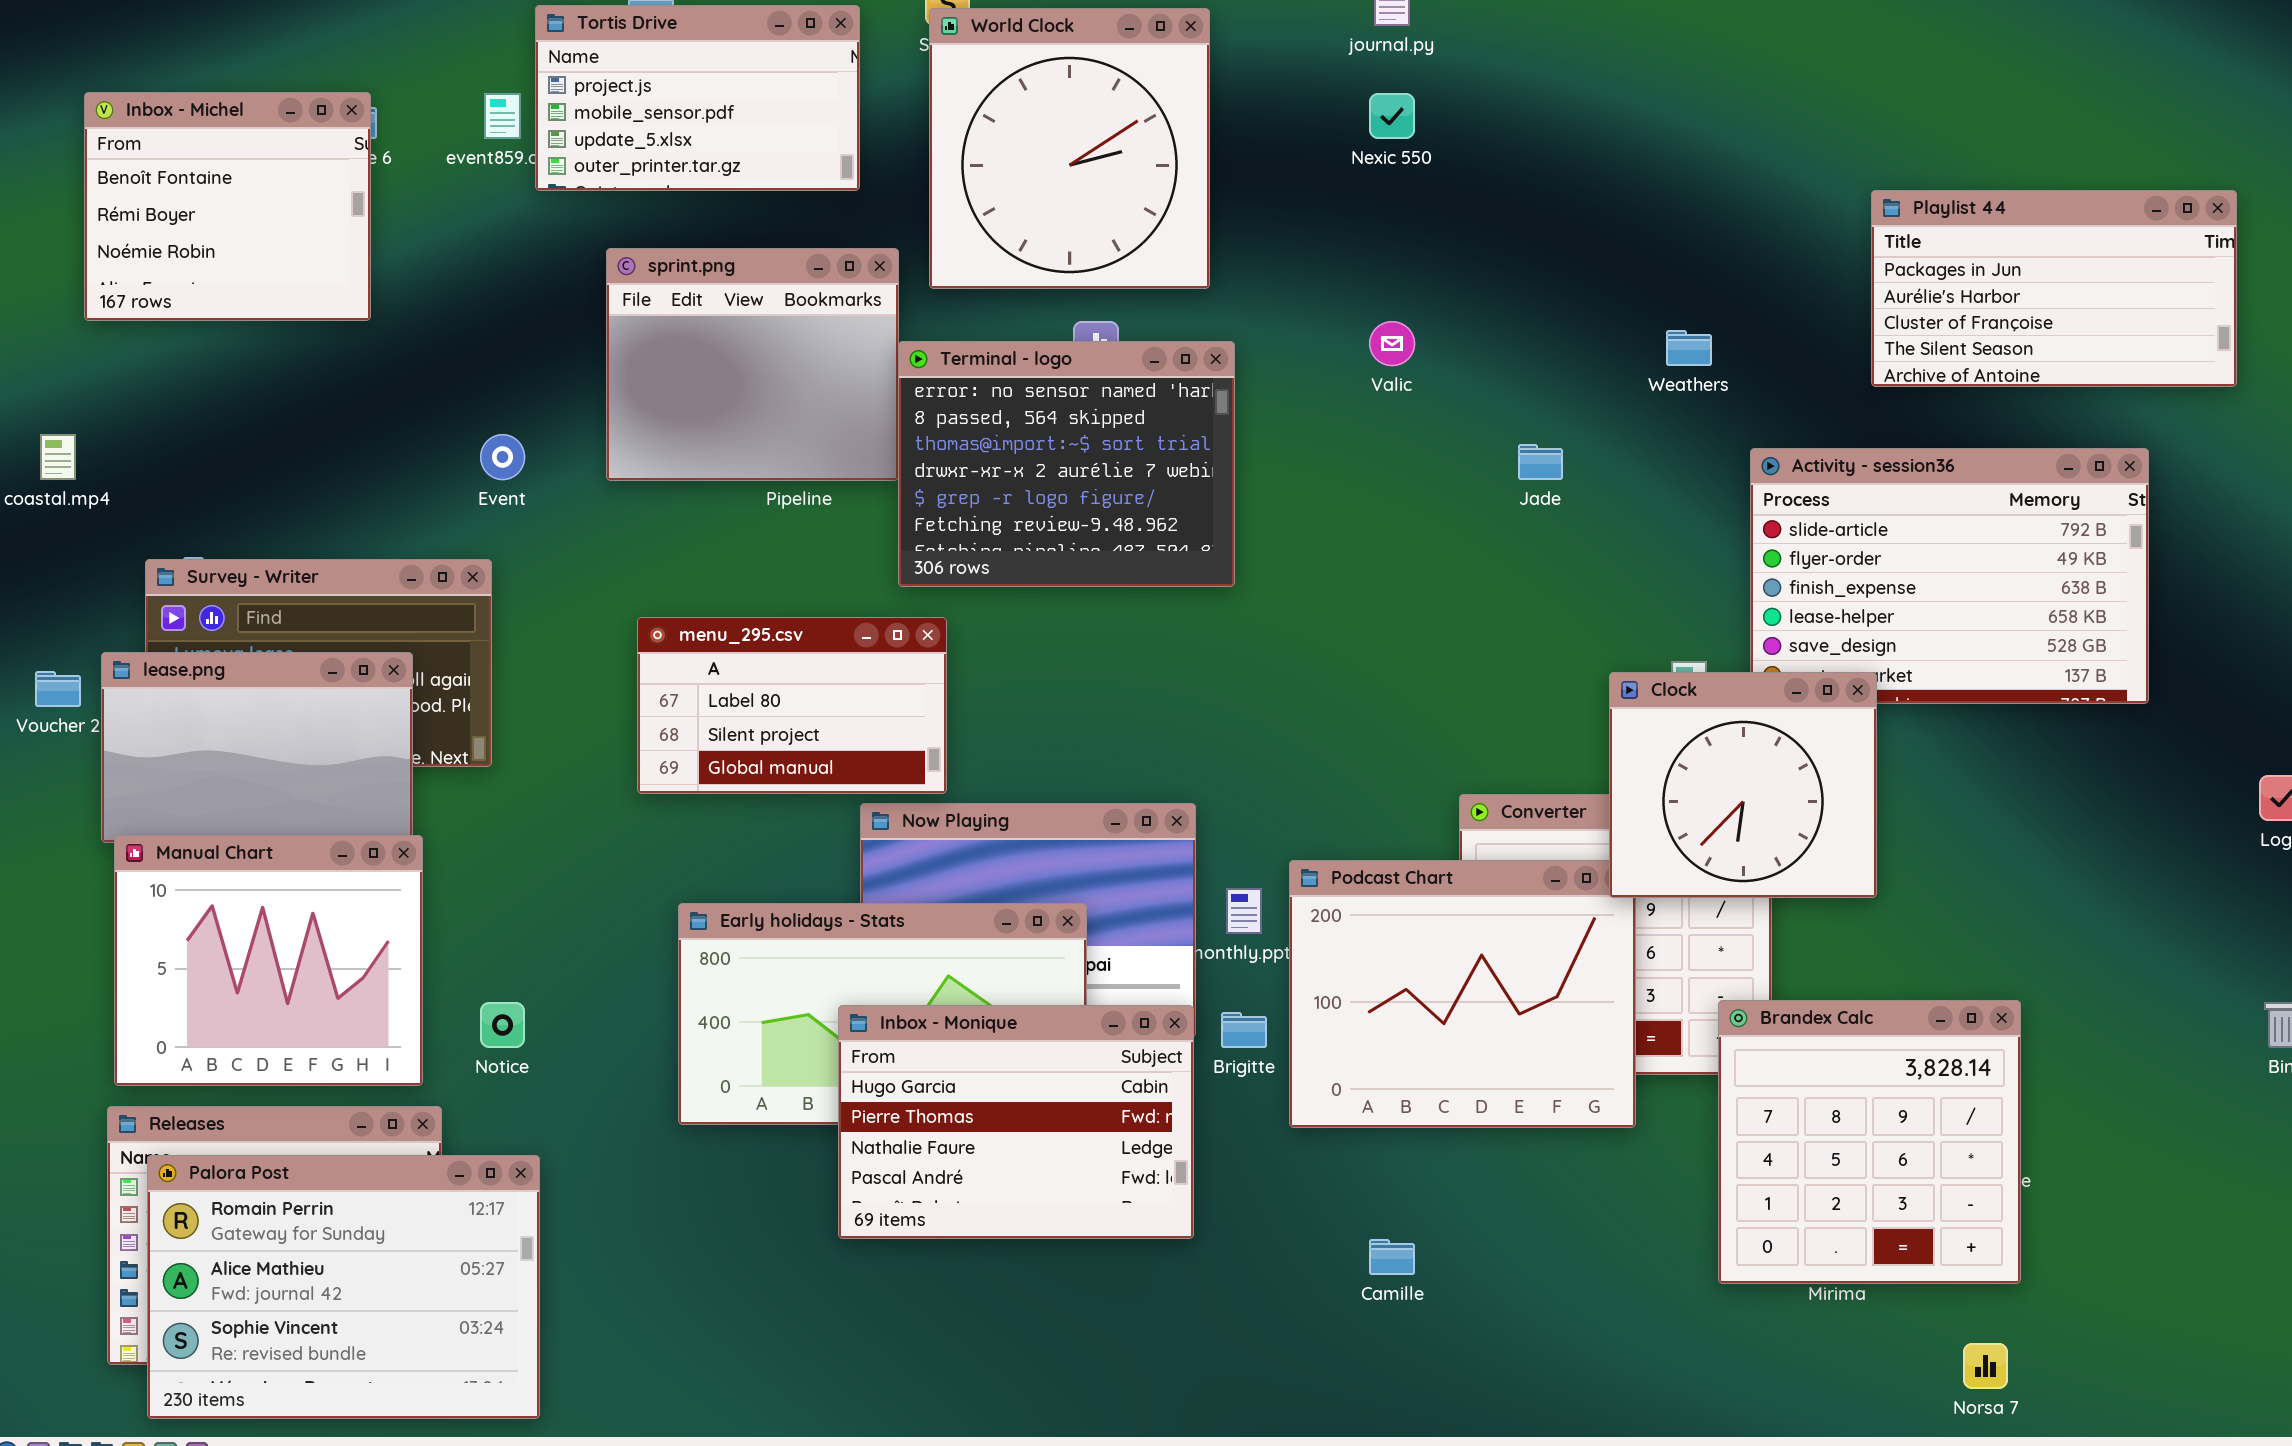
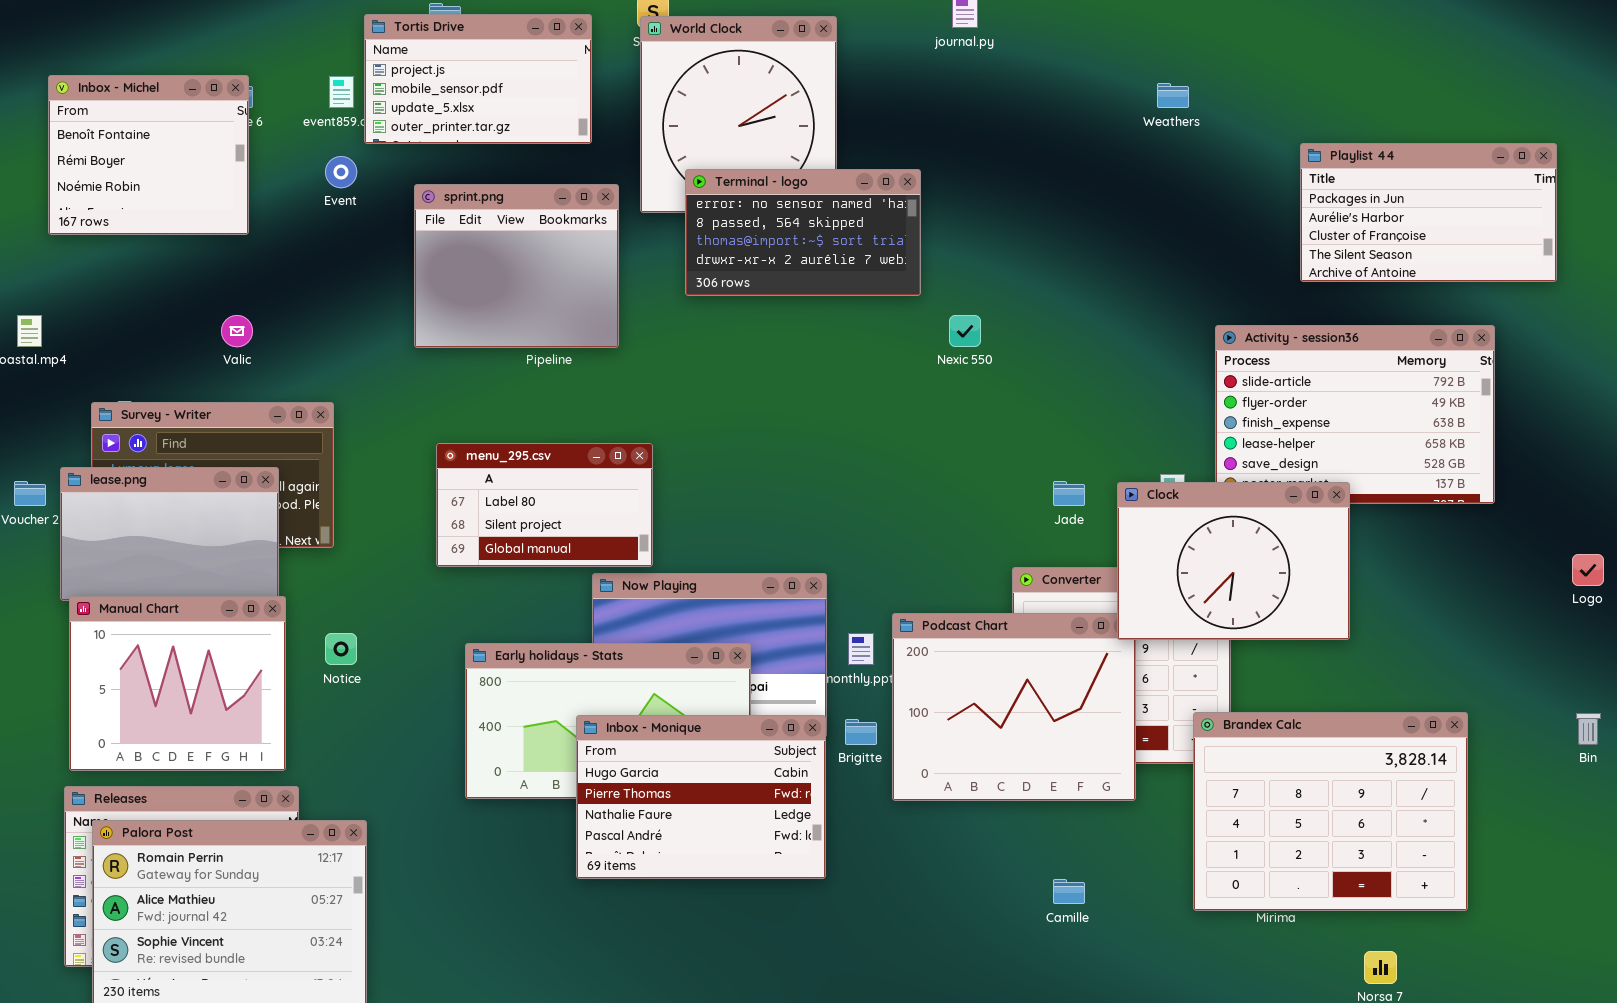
Nexic 550: [1369,93,1415,139] -> [949,315,981,347], moved
Valic: [1369,321,1415,366] -> [221,315,253,347], moved
Weathers: [1666,330,1712,366] -> [1157,83,1189,108], moved
Terminal - logo: [898,341,1235,587] -> [685,169,921,296], moved, resized
Event: [480,434,525,480] -> [325,156,357,188], moved
Jade: [1518,444,1563,480] -> [1053,481,1085,506], moved
Clock: [1609,672,1877,898] -> [1117,482,1350,640], resized
Brandex Calc: [1718,1000,2021,1284] -> [1193,712,1468,911], resized
Notice: [480,1002,525,1048] -> [325,633,357,665], moved
Camille: [1369,1239,1415,1275] -> [1053,879,1085,904], moved

